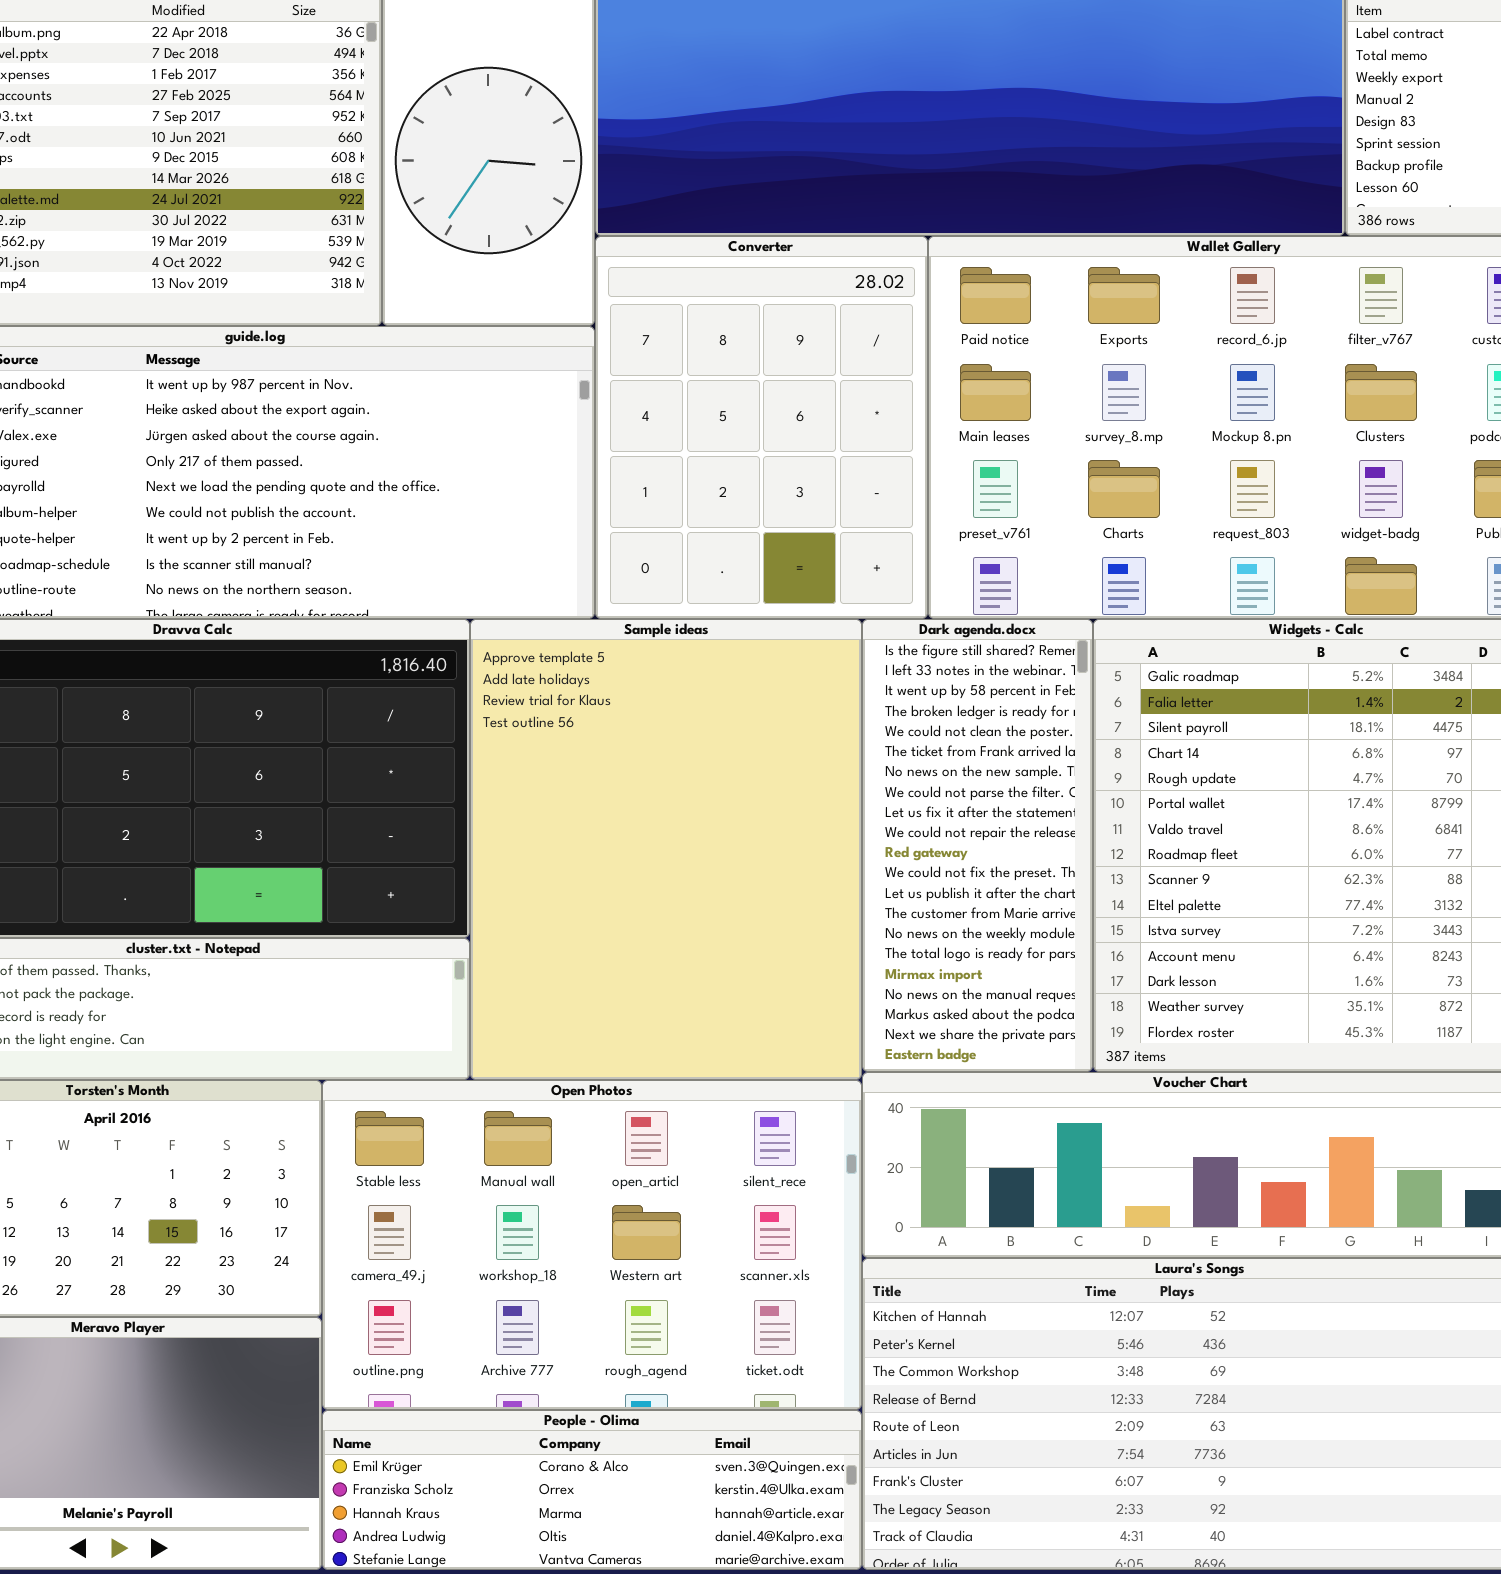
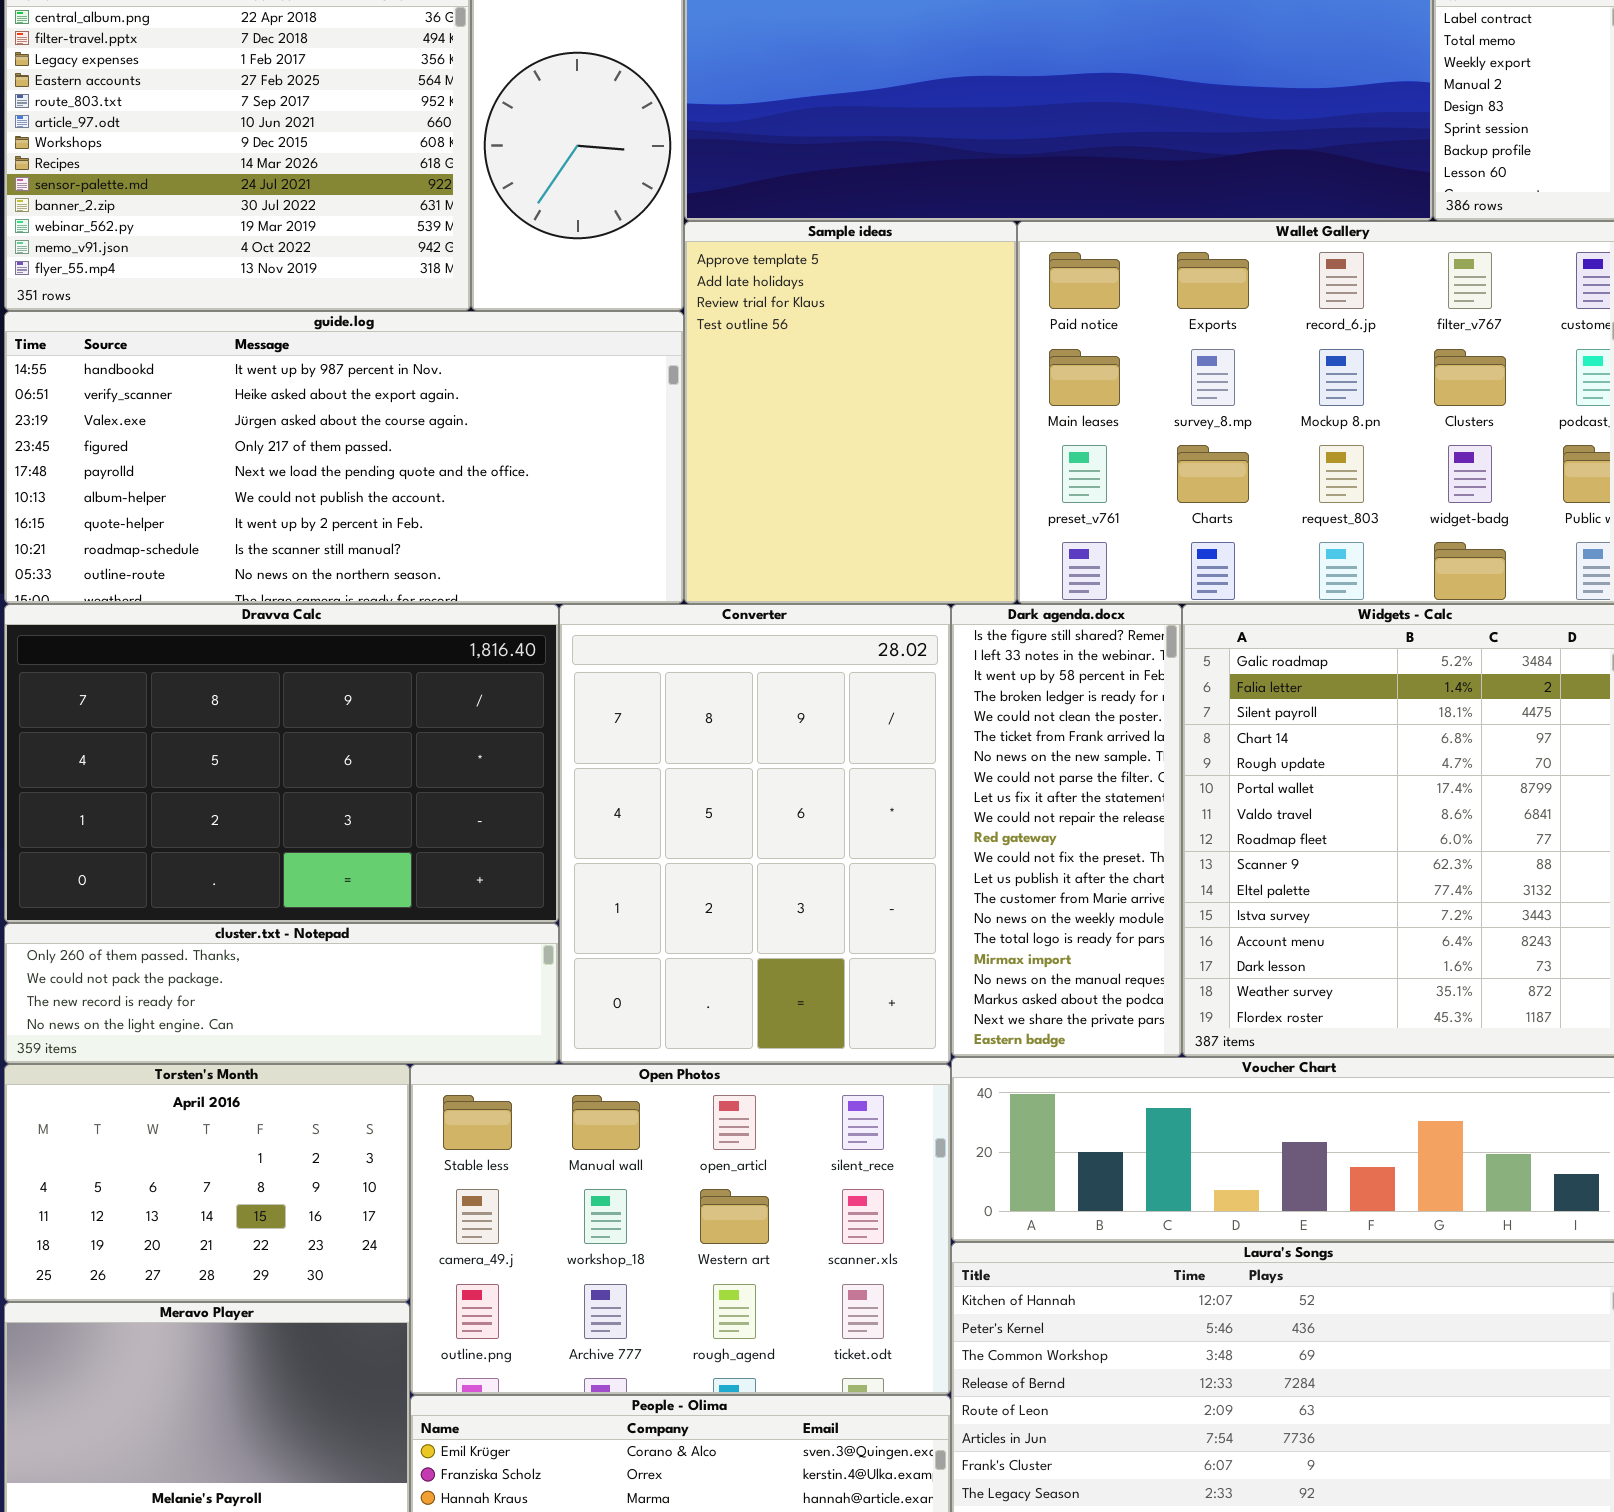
Converter: [595,236,928,619] -> [559,604,951,1064], moved, resized
Sample ideas: [470,619,862,1080] -> [684,221,1017,604], moved, resized

